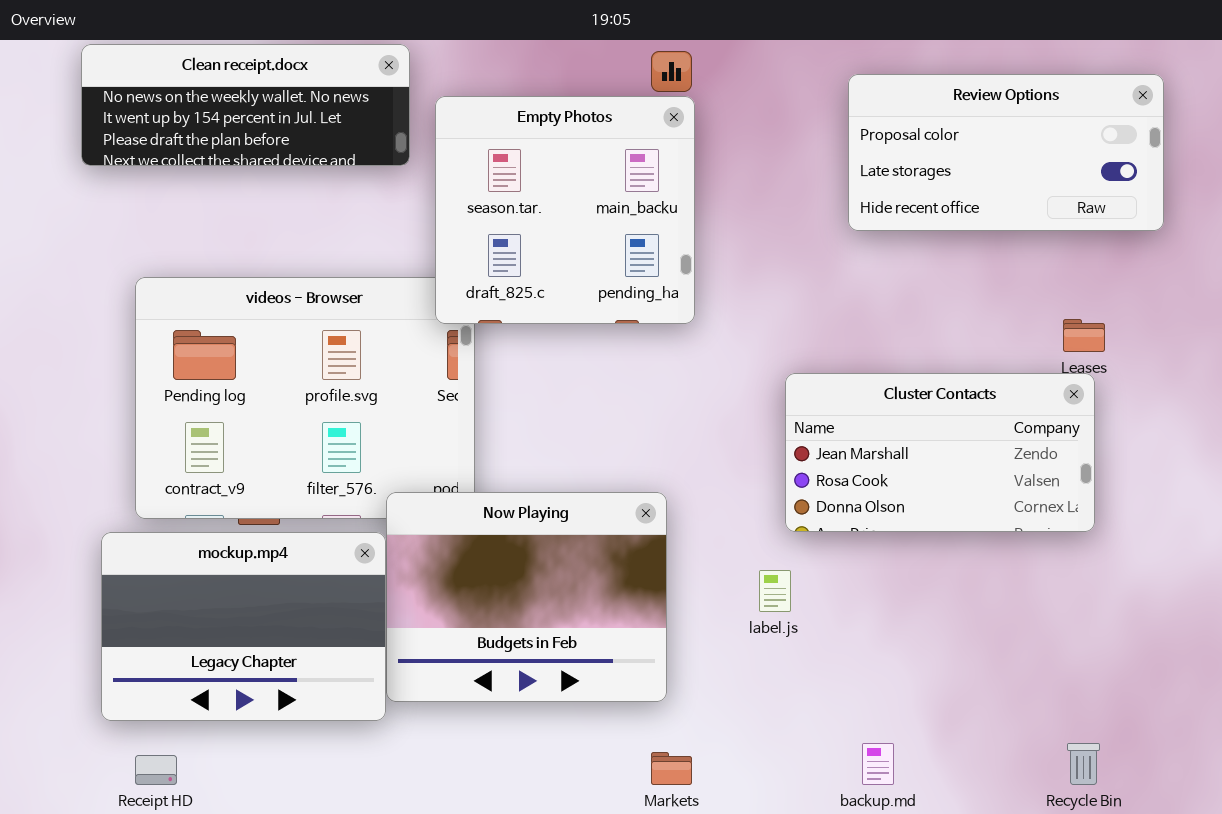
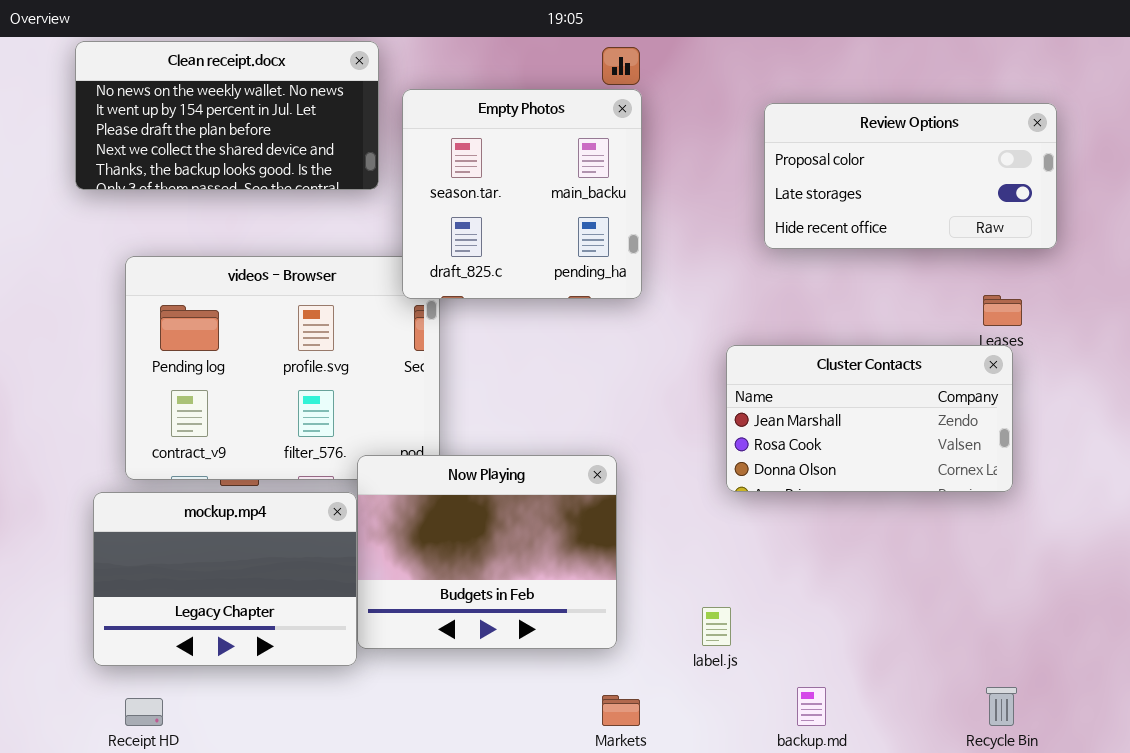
Clean receipt.docx: [81,44,410,166] -> [75,41,379,190], resized
Review Options: [848,74,1164,231] -> [764,103,1057,249], moved
label.js: [759,570,791,612] -> [702,607,731,646], moved

